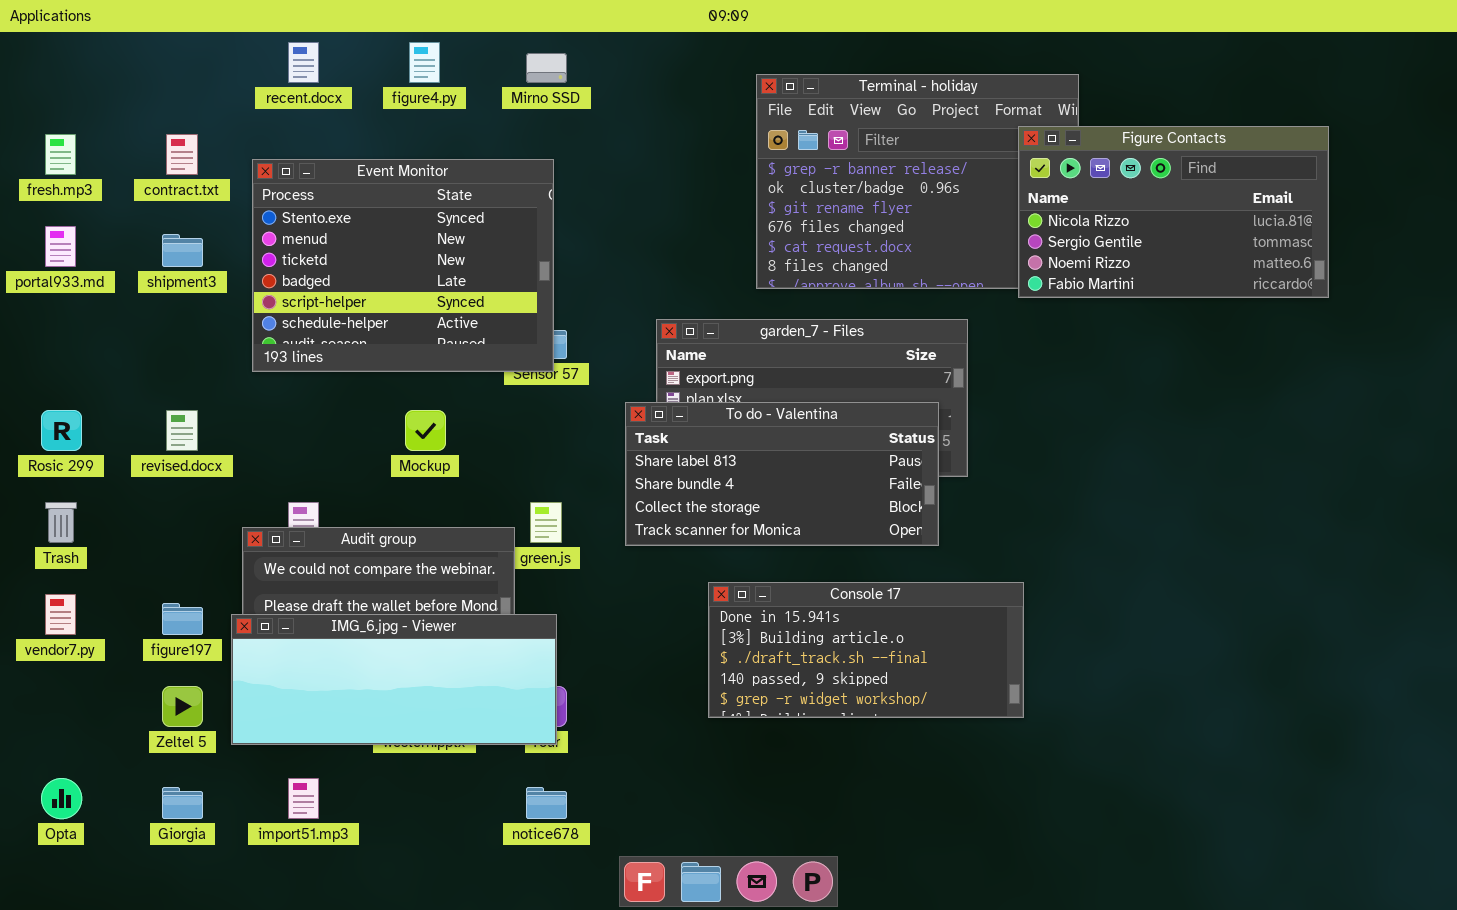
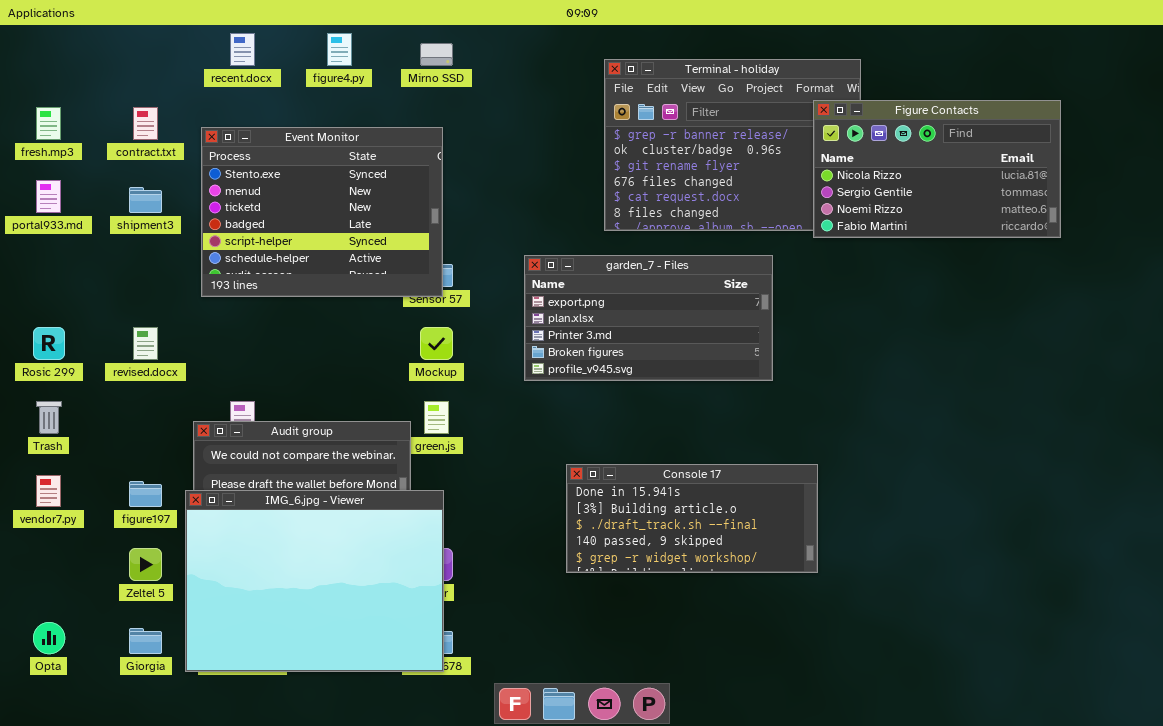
To do - Valentina: [625,402,939,546] -> none, closed
Mockup: [405,410,446,451] -> [420,327,453,360], moved
IMG_6.jpg - Viewer: [231,614,557,745] -> [185,490,444,672], resized

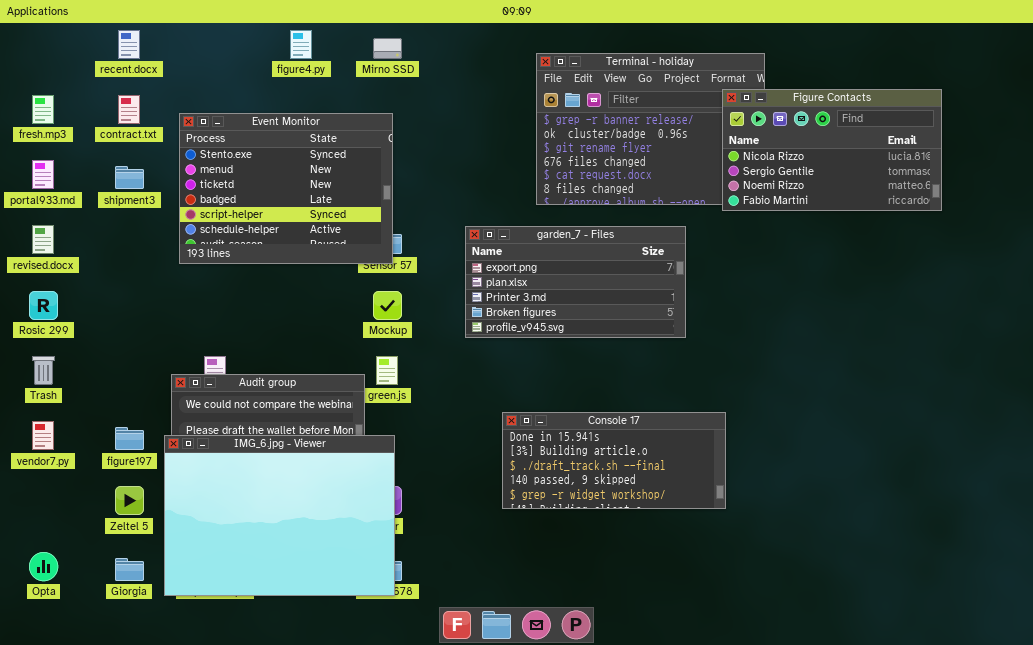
recent.docx: [230,33,255,66] -> [118,30,140,59], moved
revised.docx: [133,327,158,360] -> [32,225,54,254], moved

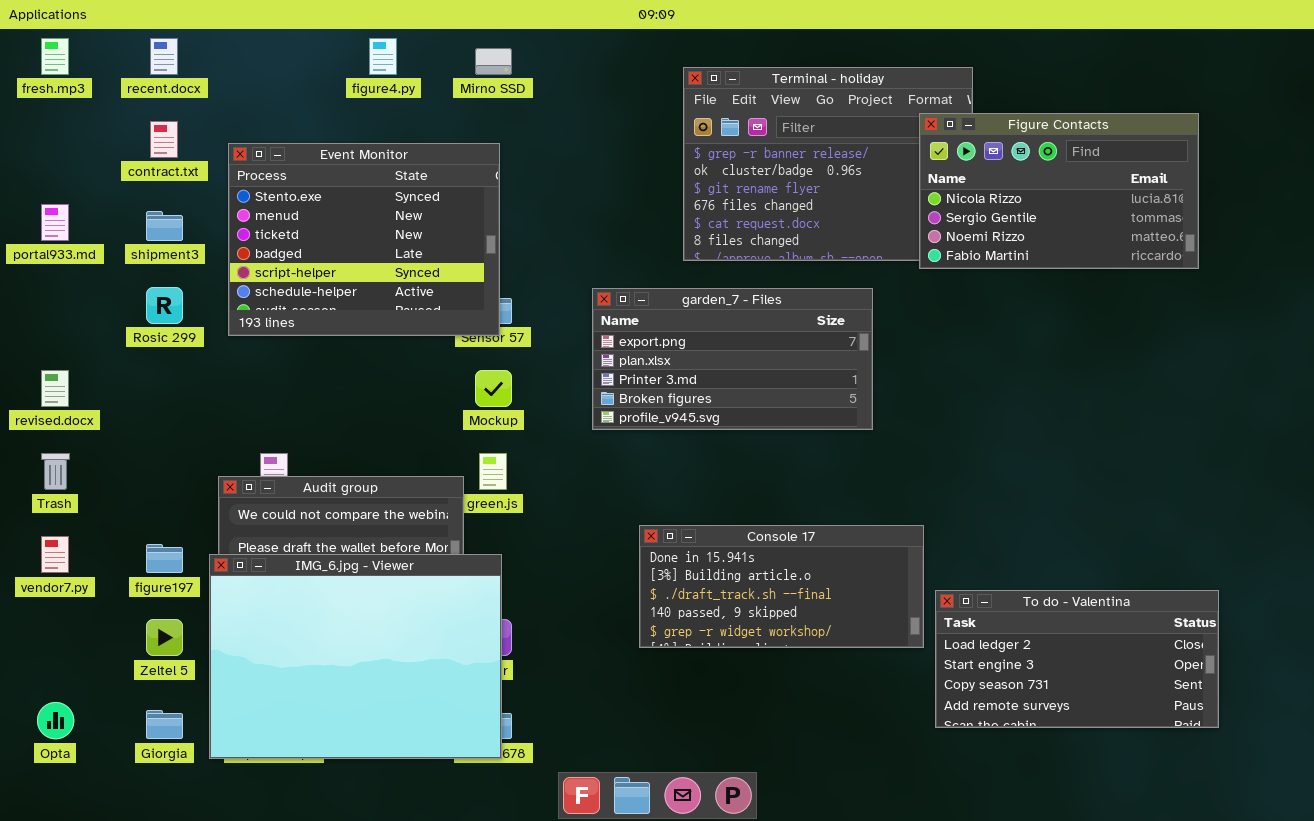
fresh.mp3: [32,95,54,124] -> [41,38,69,75], moved
revised.docx: [32,225,54,254] -> [41,370,69,407], moved
Rosic 299: [29,291,58,320] -> [146,287,183,324], moved
To do - Valentina: none -> [935,590,1219,728], opened

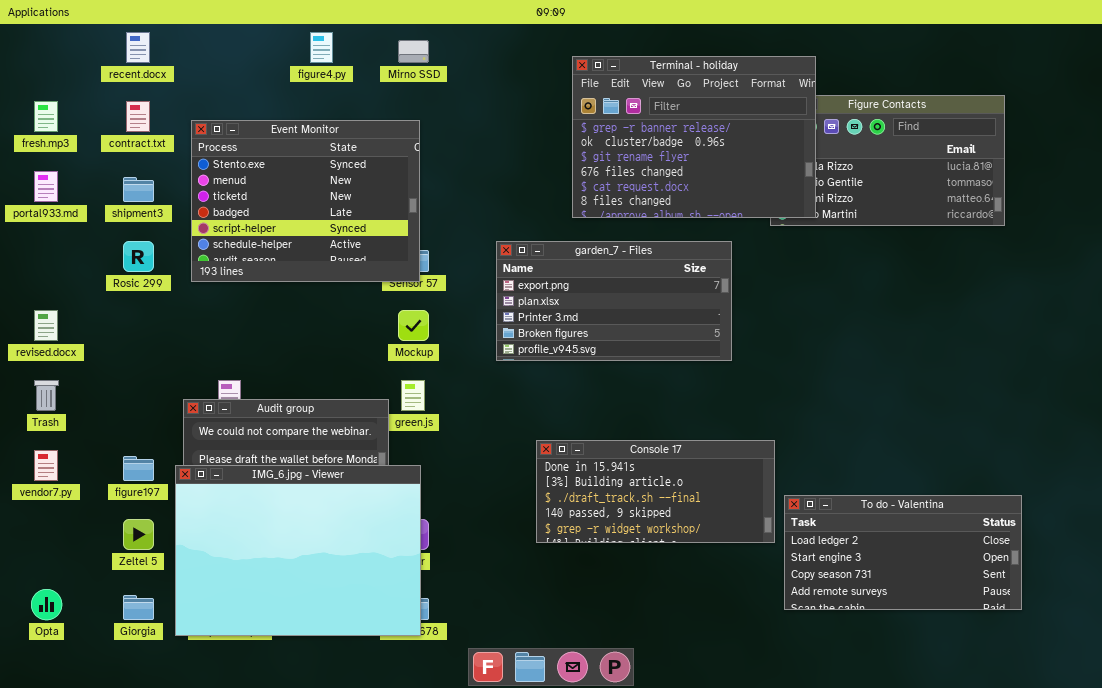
fresh.mp3: [41,38,69,75] -> [34,101,58,132], moved
Terminal - holiday: [683,67,973,261] -> [572,56,816,218], raised

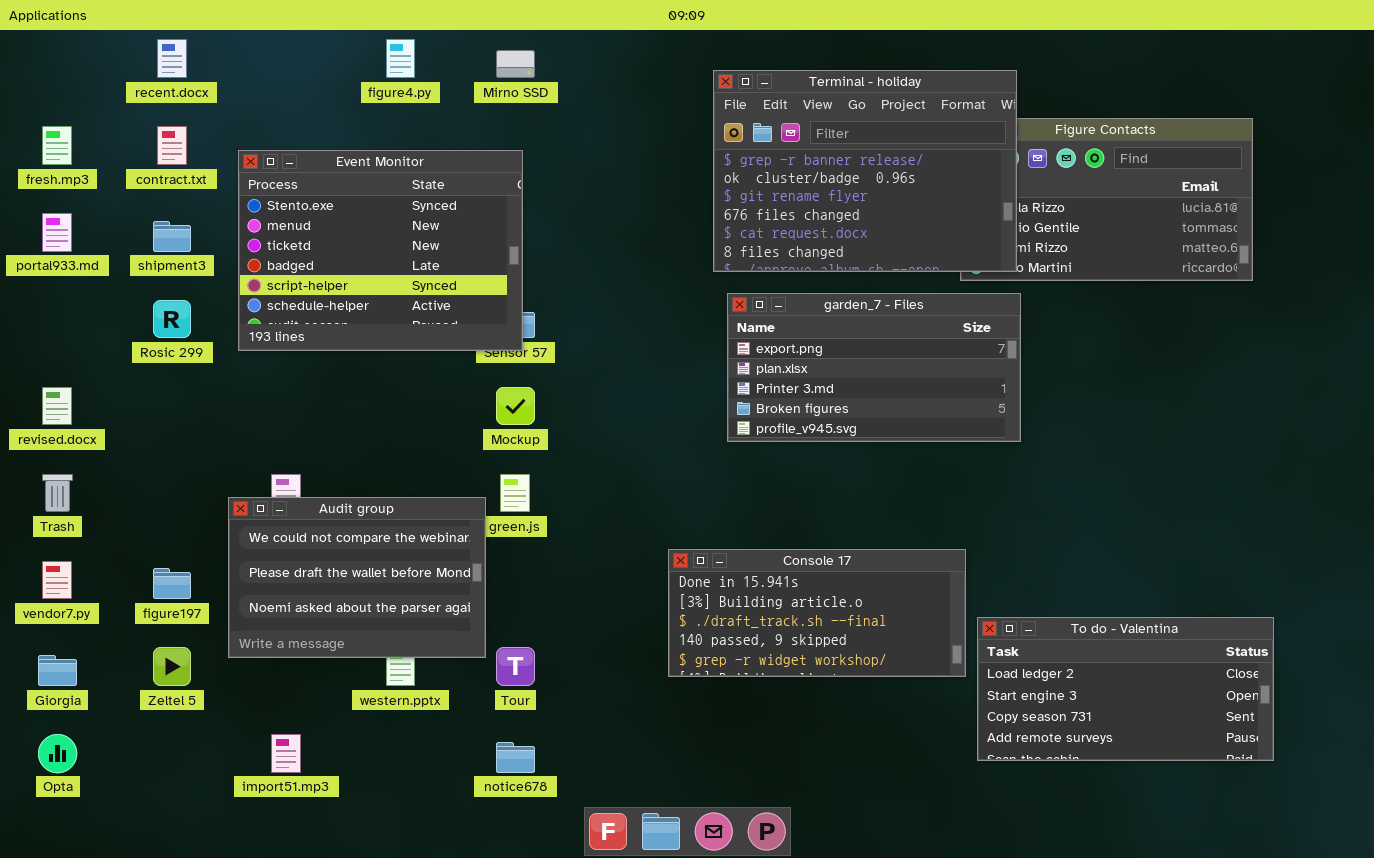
garden_7 - Files: [496,241,732,361] -> [727,293,1021,442], moved
IMG_6.jpg - Viewer: [175,465,421,636] -> none, closed
Giorgia: [123,595,154,620] -> [38,655,77,686], moved

